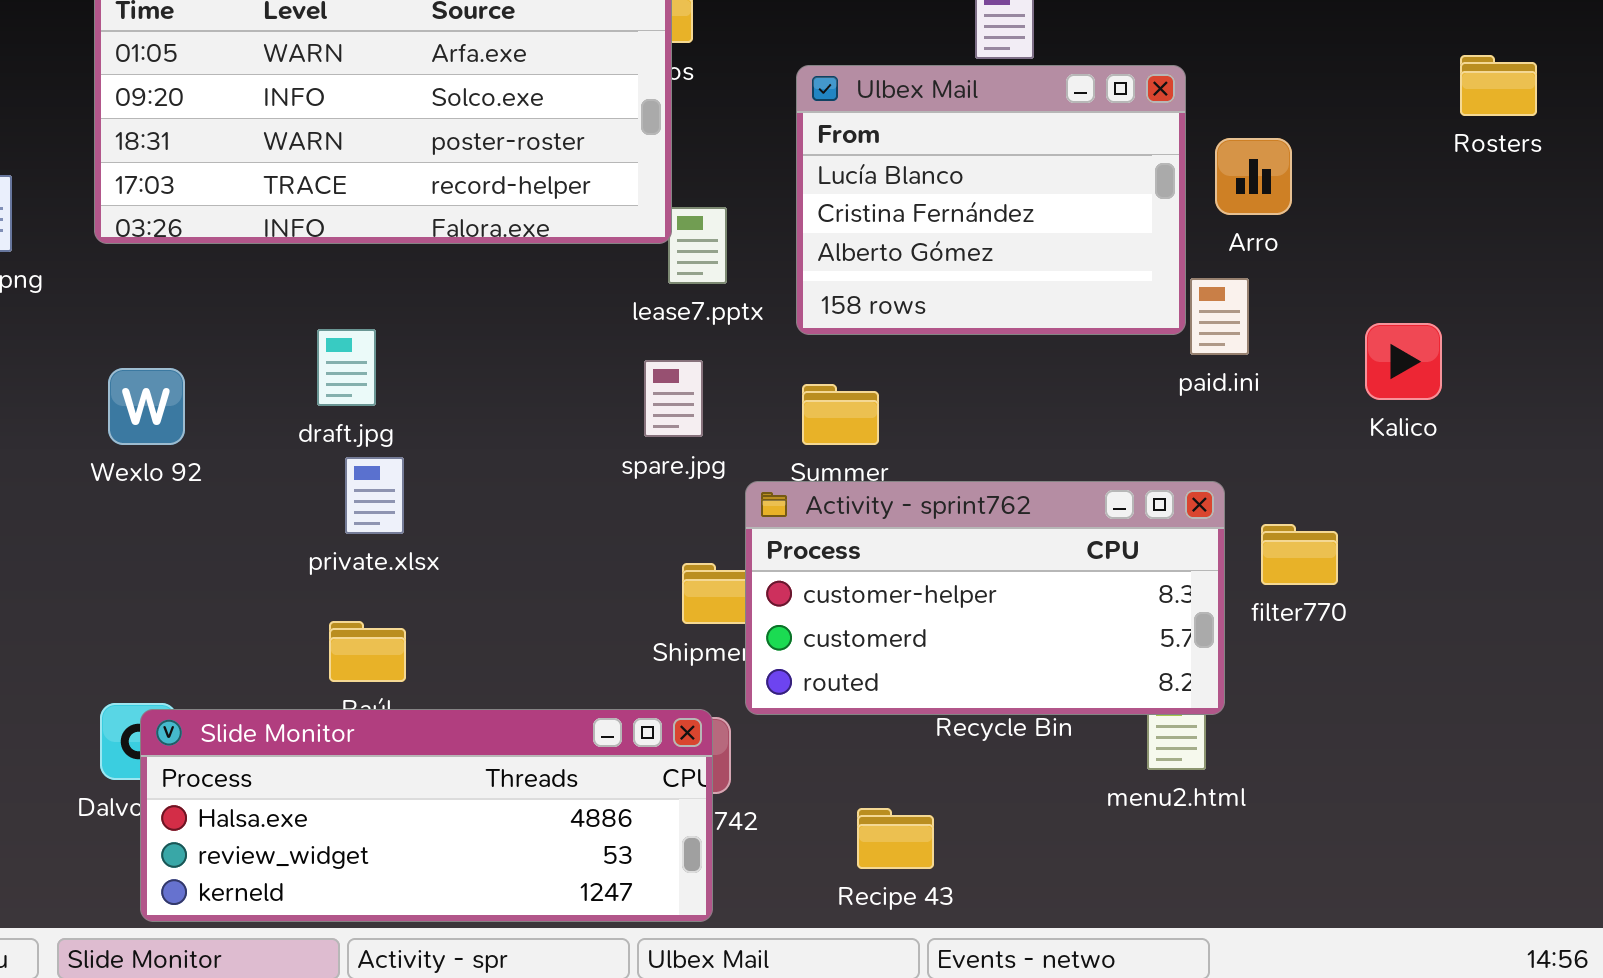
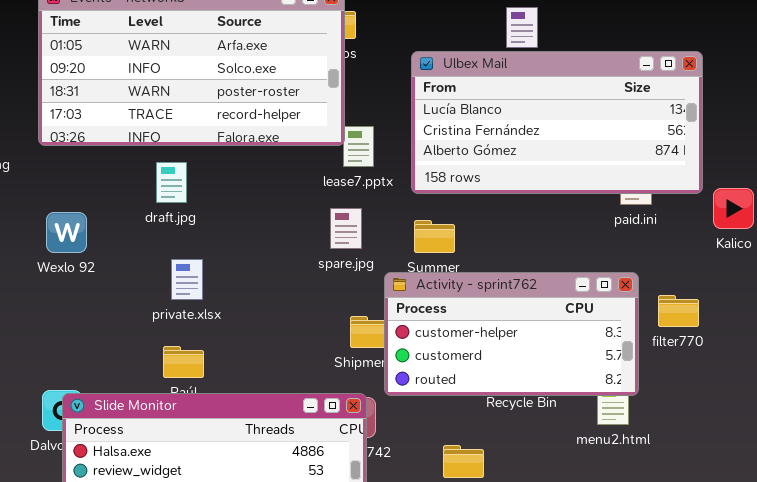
Ulbex Mail: [796,65,1186,335] -> [411,51,703,194], resized
draft.jpg: [317,329,376,406] -> [156,162,187,203], moved

